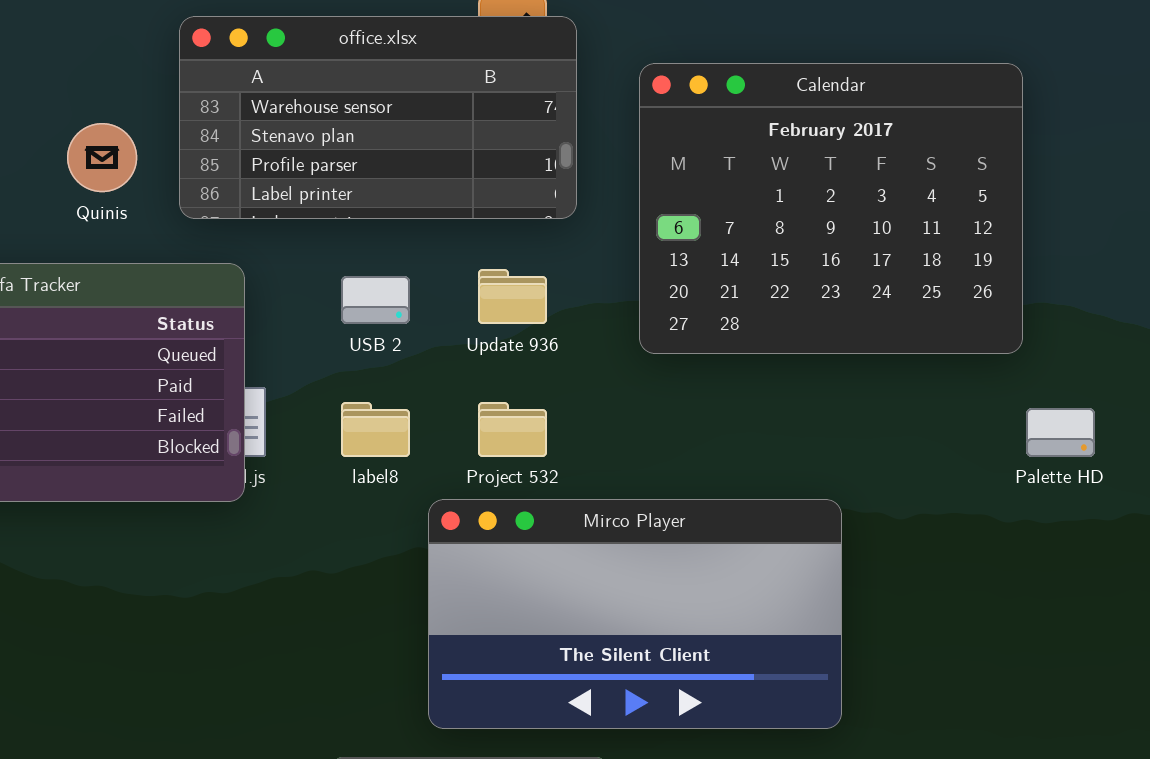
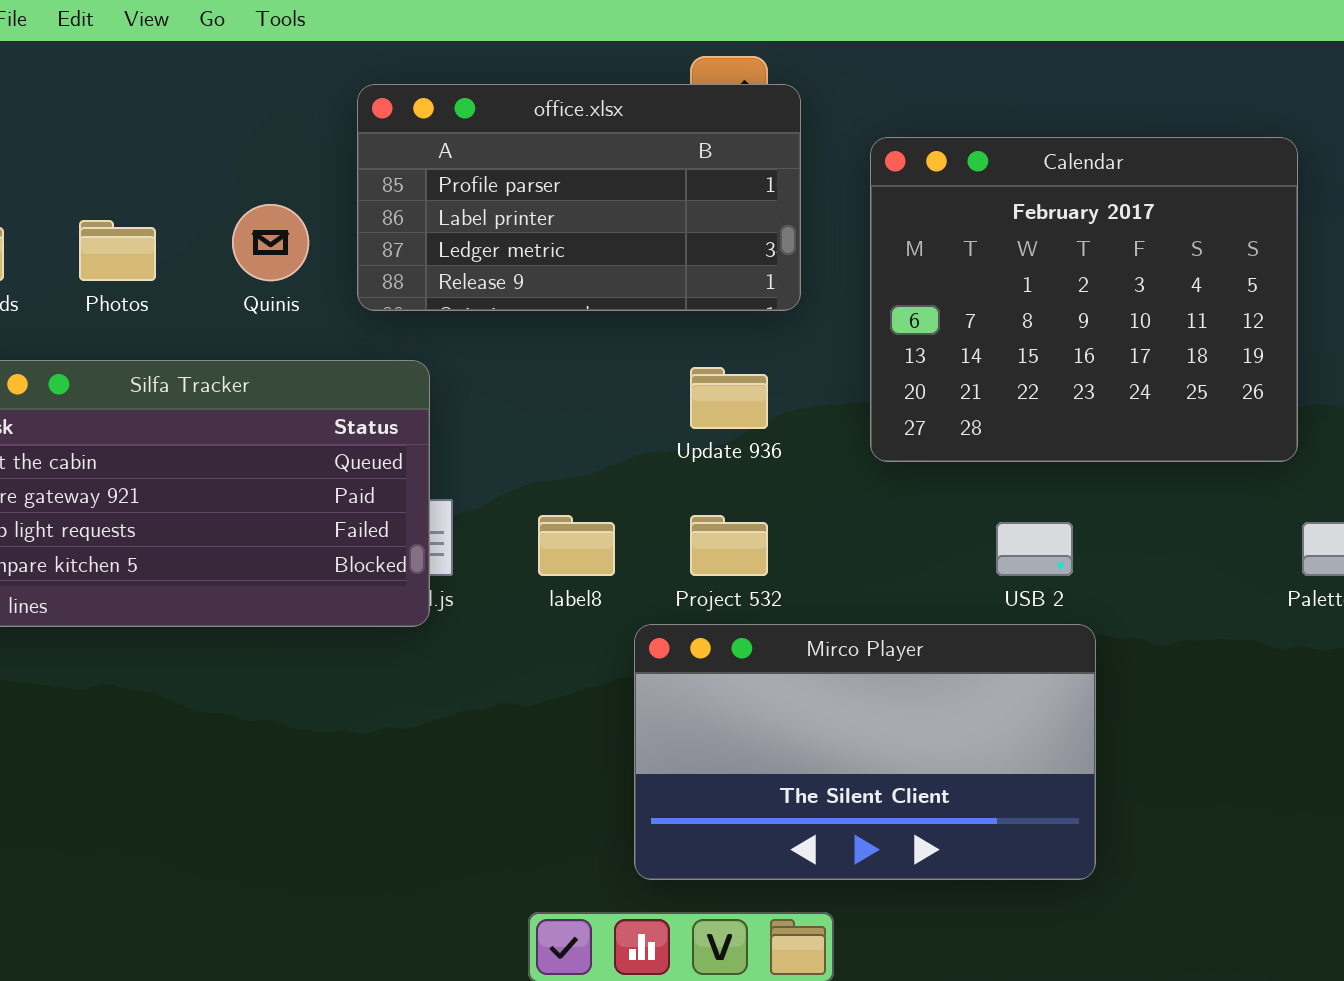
office.xlsx: [179,16,577,219] -> [357,84,801,311], scrolled down 2 rows
USB 2: [341,276,410,324] -> [996,522,1073,576], moved

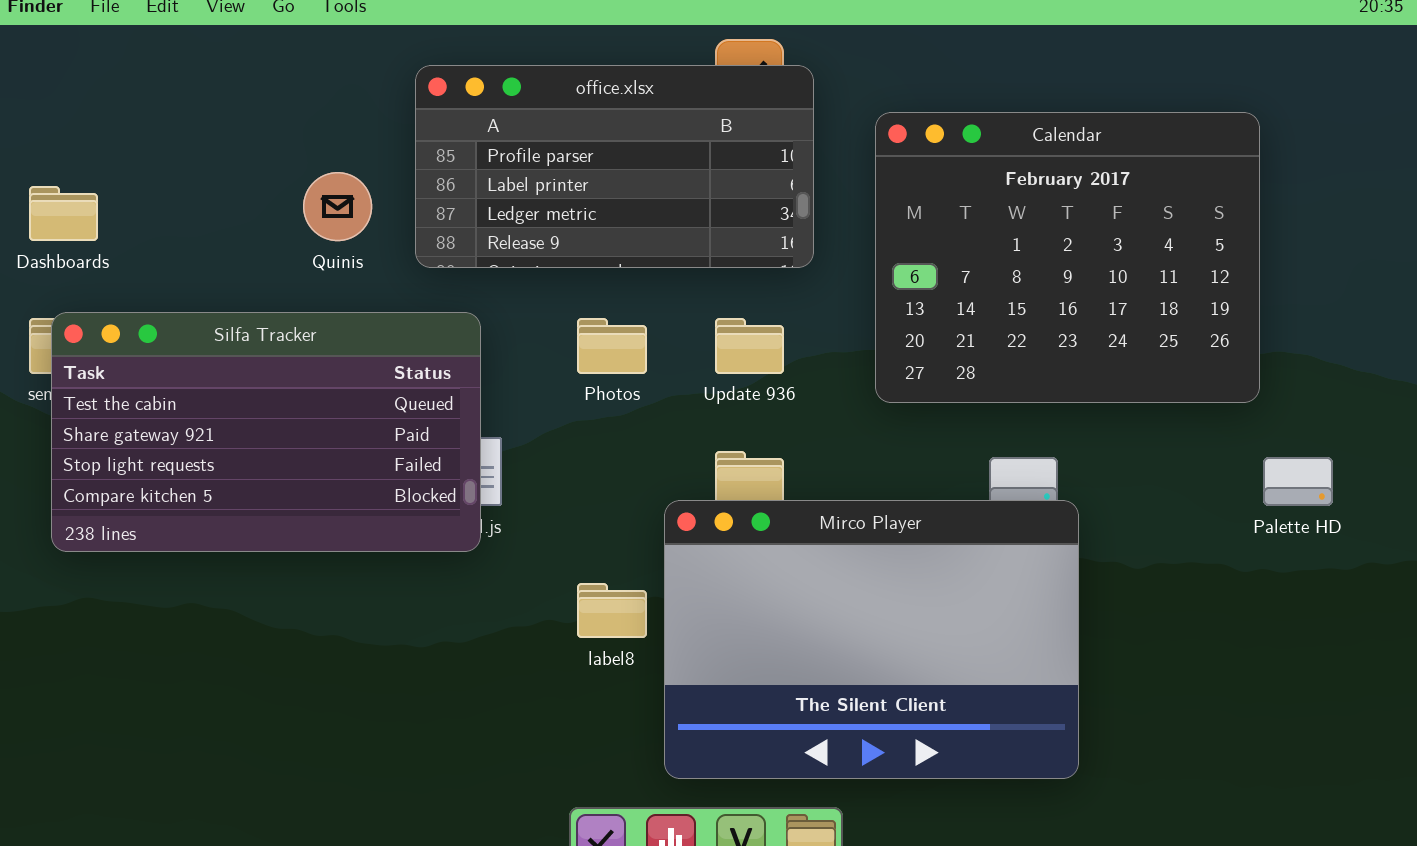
Photos: [79,220,156,281] -> [577,318,647,374], moved
label8: [538,515,615,576] -> [577,583,647,638], moved
Mirco Player: [634,624,1096,880] -> [664,500,1079,779], resized

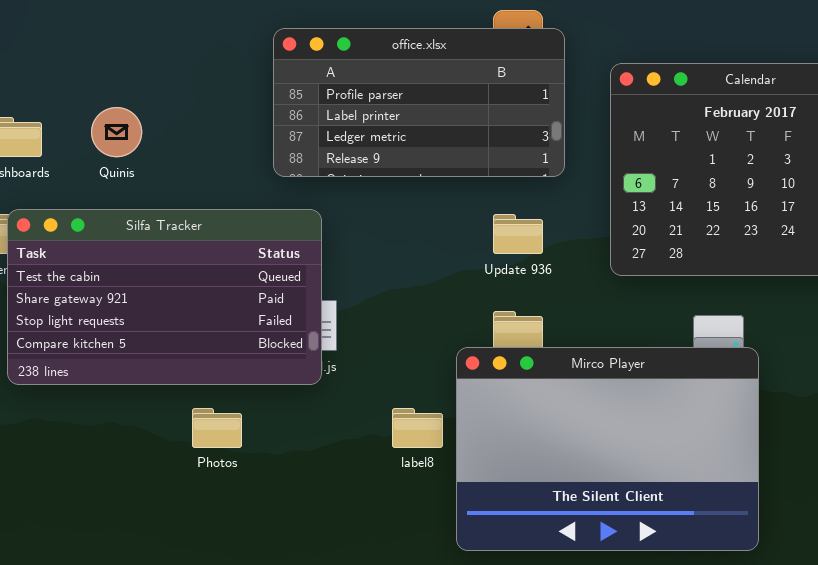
Quinis: [303,172,372,241] -> [91,107,142,157], moved
Photos: [577,318,647,374] -> [192,408,242,448], moved

